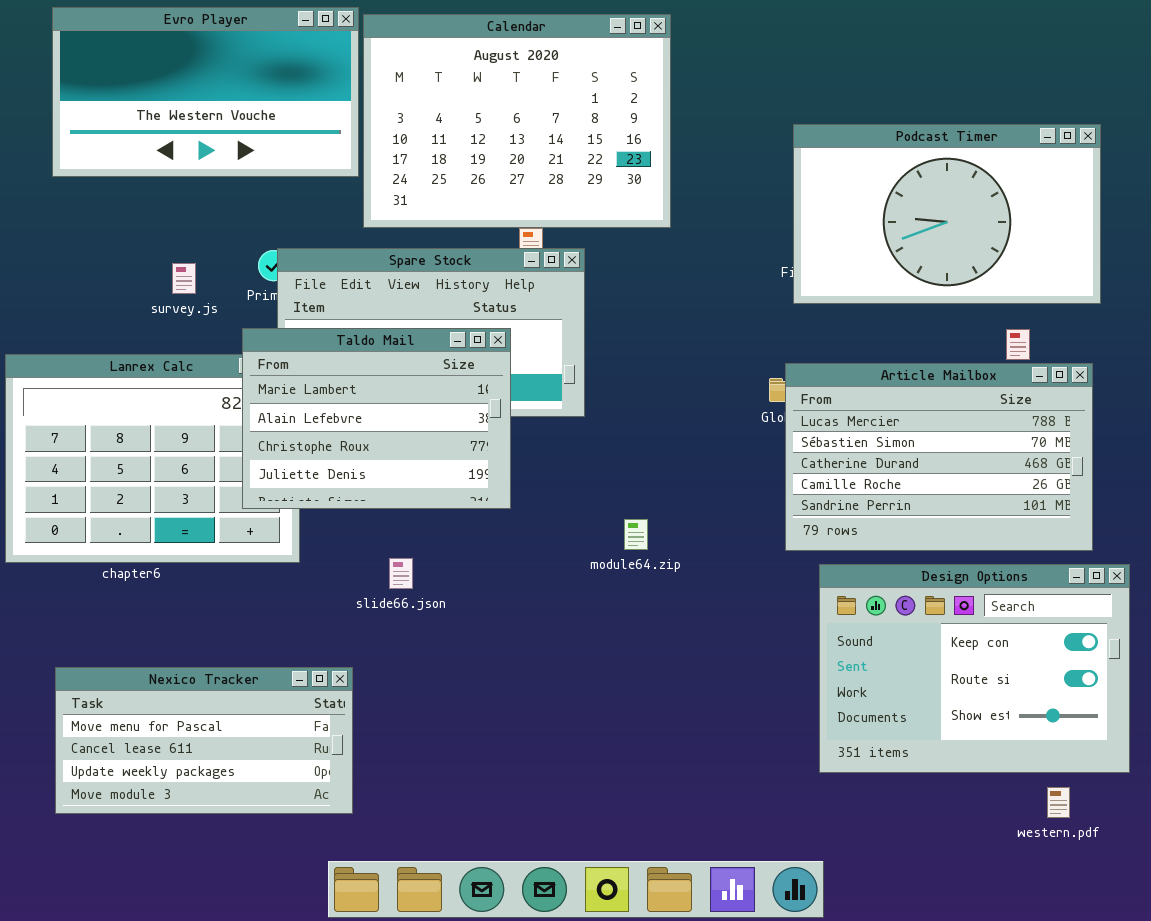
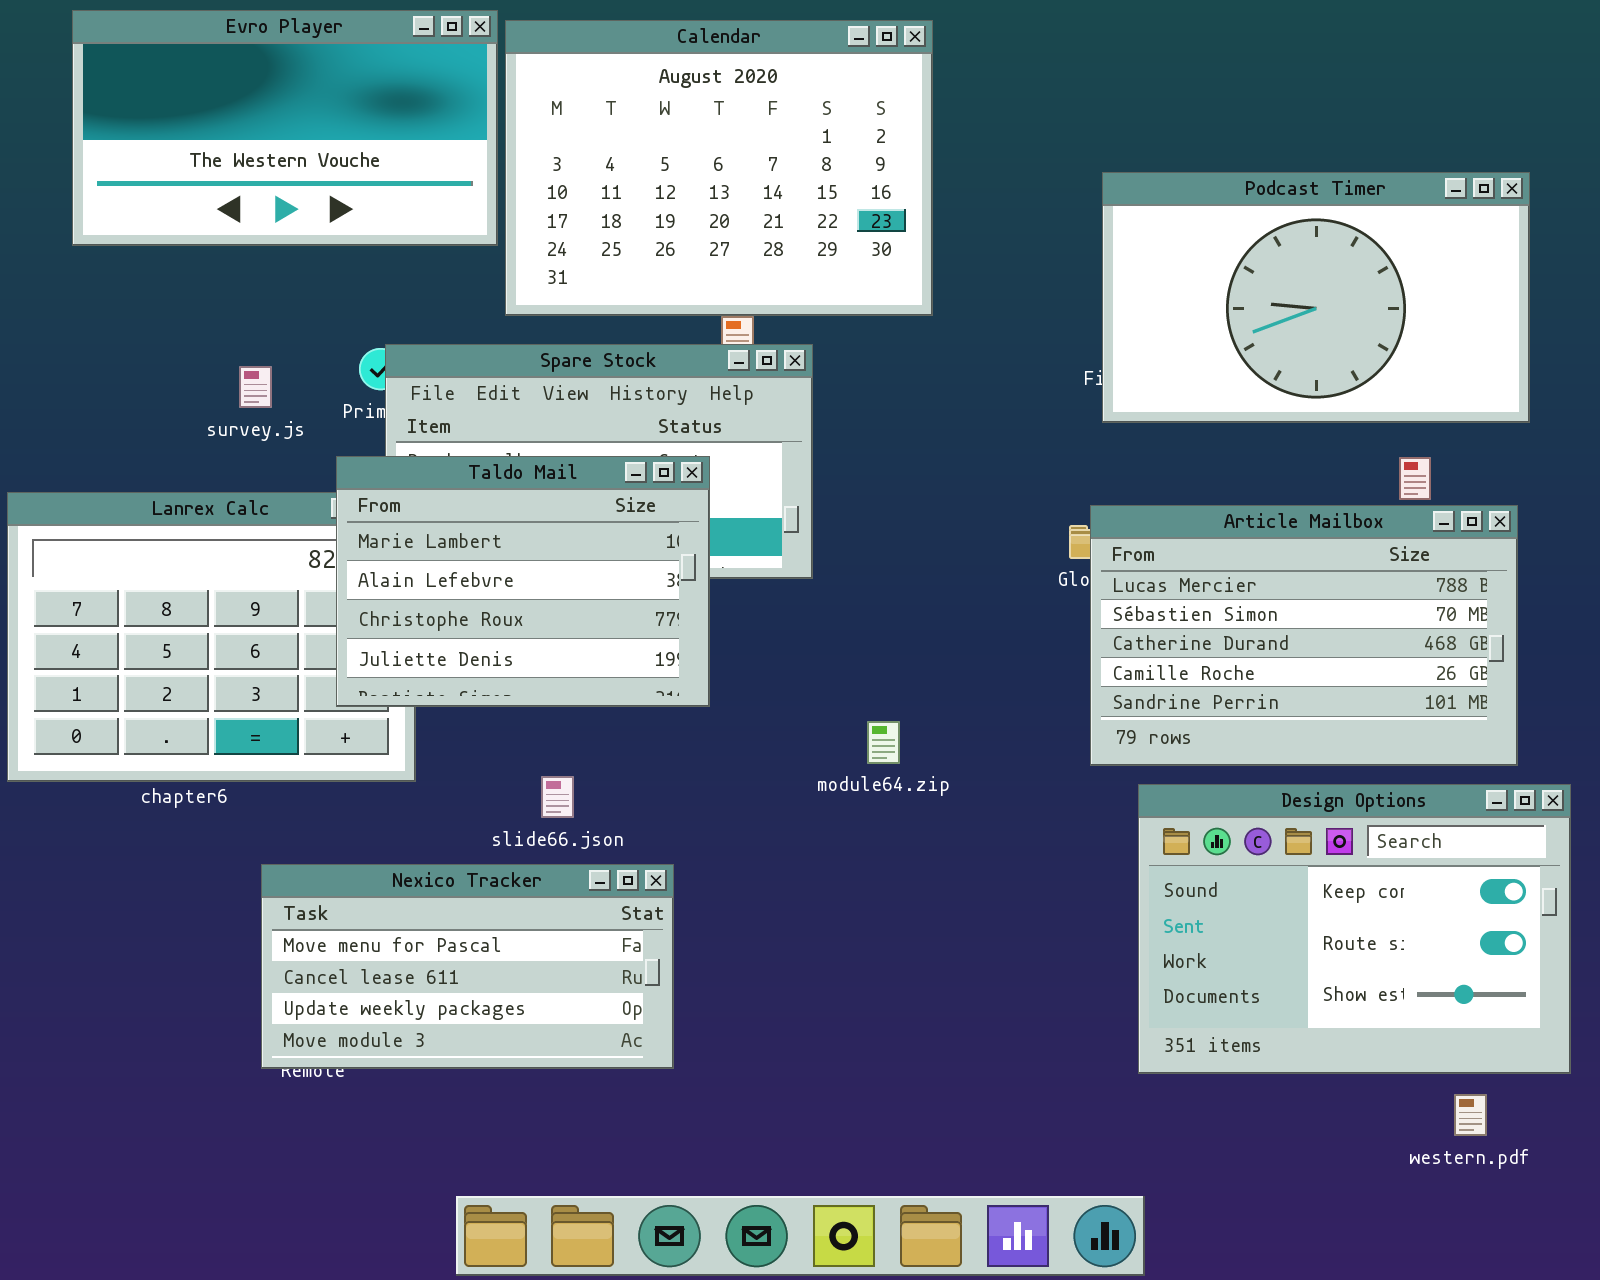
Nexico Tracker: [55,667,353,814] -> [261,864,674,1069], moved

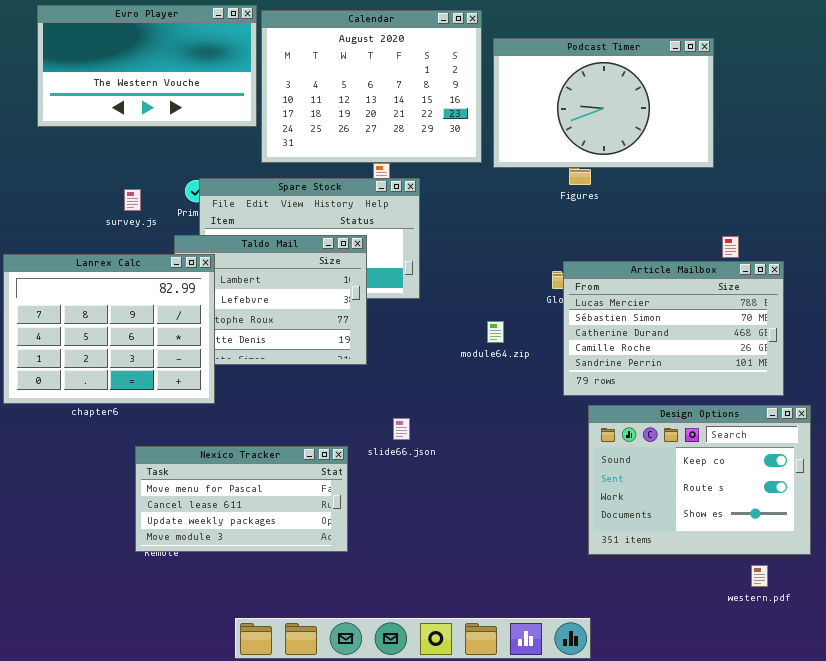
Podcast Timer: [1102,172,1530,423] -> [493,38,714,168], moved
Lanrex Calc: [7,492,416,782] -> [3,254,215,404], raised
module64.zip: [867,721,900,764] -> [487,321,504,343], moved
slide66.json: [541,776,574,818] -> [393,418,410,440], moved

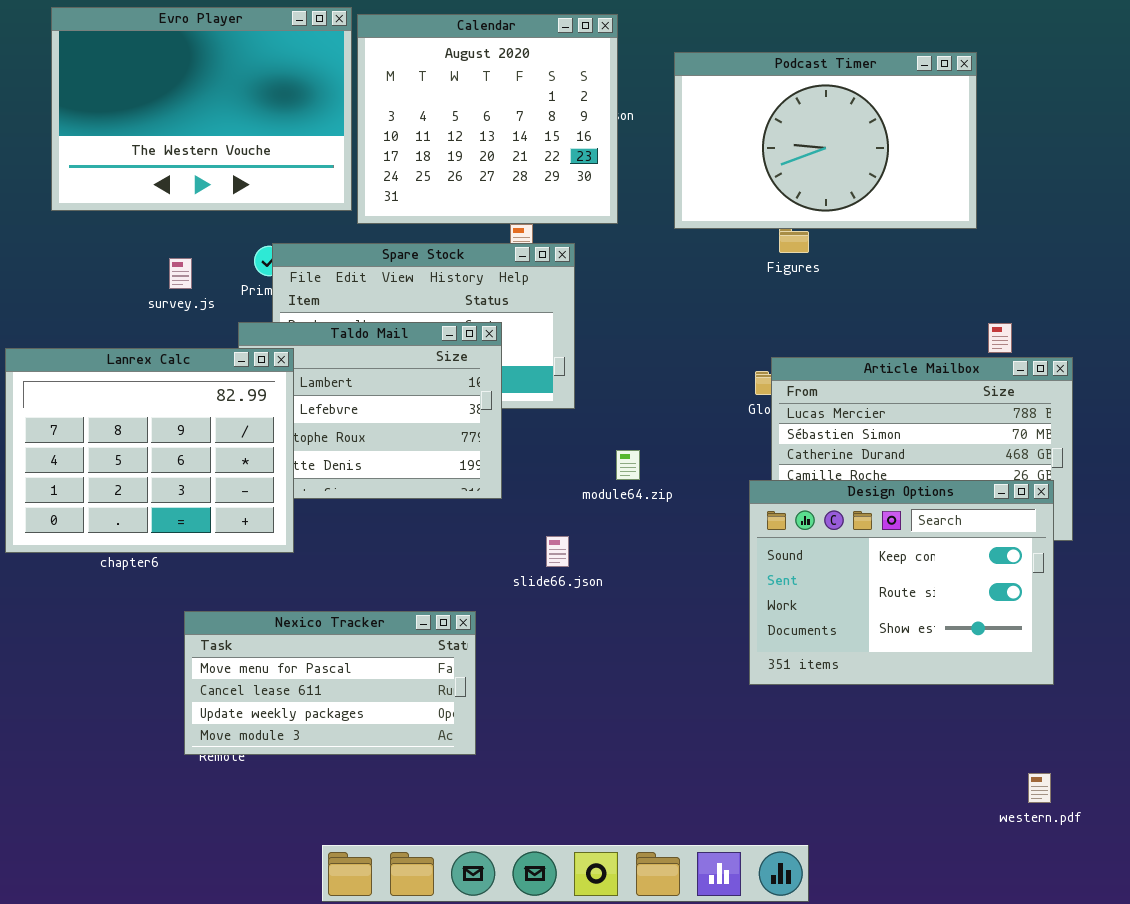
Evro Player: [37,5,257,127] -> [51,7,352,211], resized
Calendar: [261,10,482,163] -> [357,14,618,224], resized
module64.zip: [487,321,504,343] -> [616,450,640,480], moved
Design Options: [588,405,811,555] -> [749,480,1054,685], moved
slide66.json: [393,418,410,440] -> [546,536,569,567], moved

